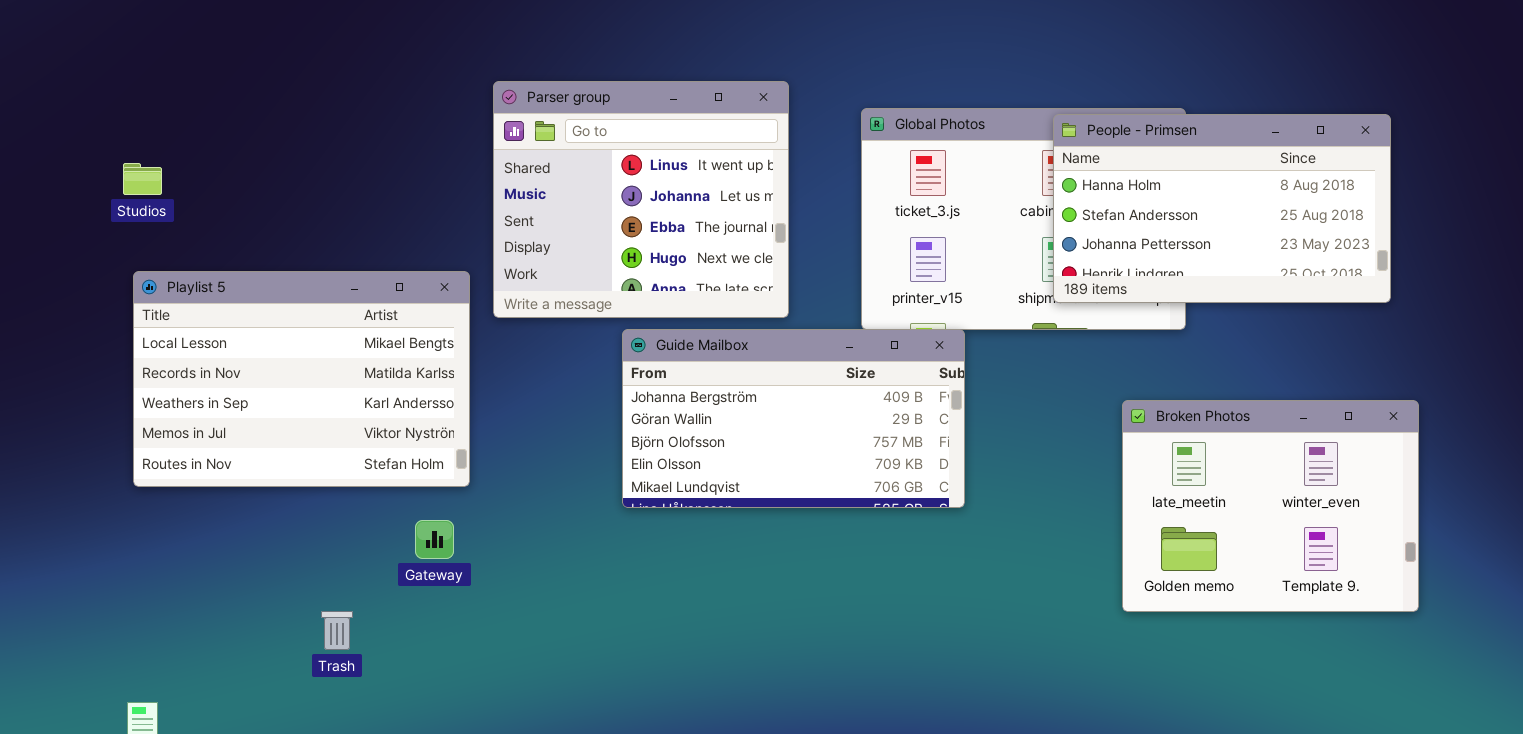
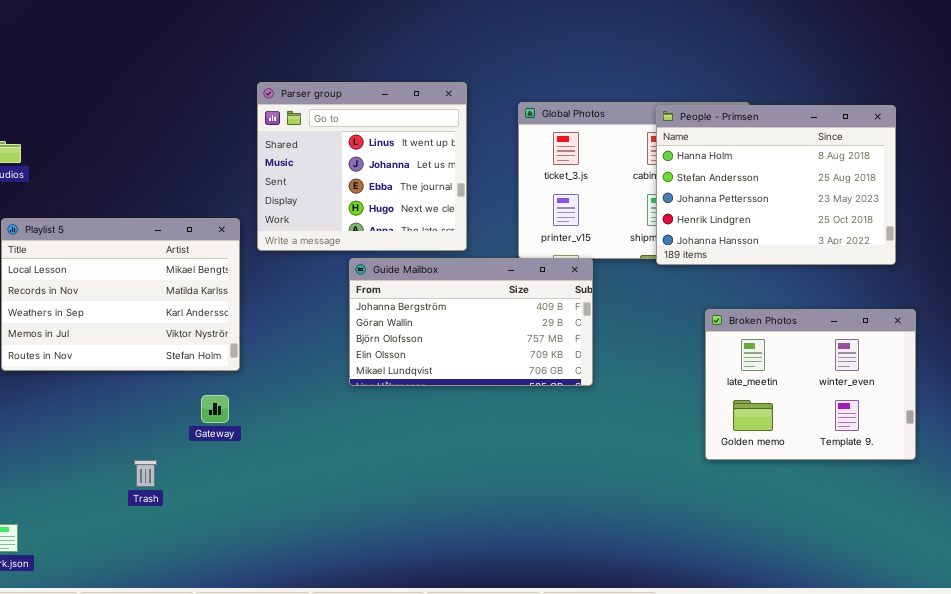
People - Primsen: [1053,114,1391,303] -> [656,105,896,265], resized

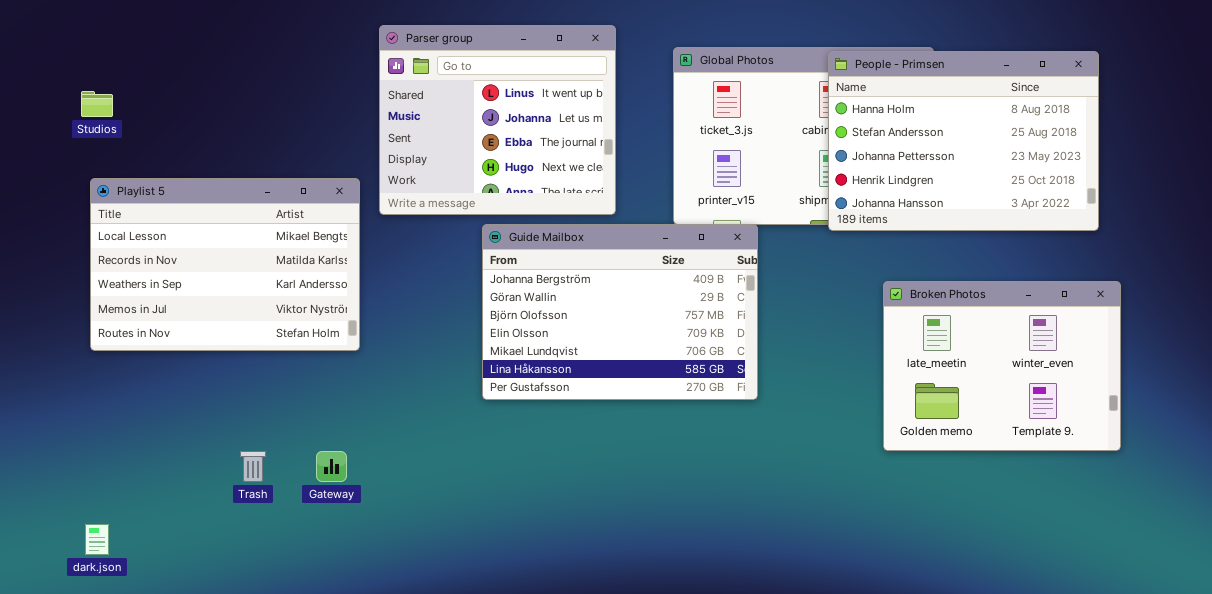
Guide Mailbox: [349,258,593,386] -> [482,224,758,400], resized
Gateway: [201,395,229,423] -> [316,451,347,482], moved

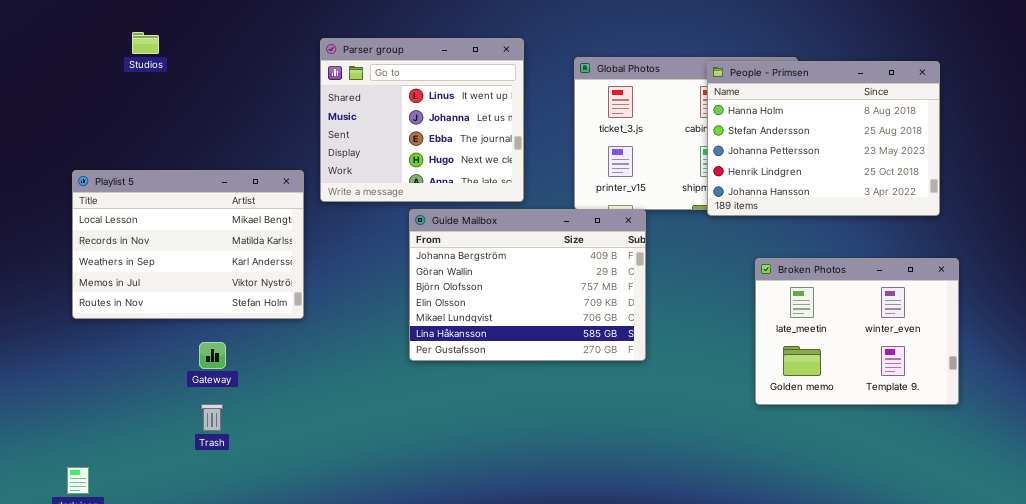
Studios: [81,91,113,117] -> [132,32,159,54], moved
Gateway: [316,451,347,482] -> [199,342,226,369], moved

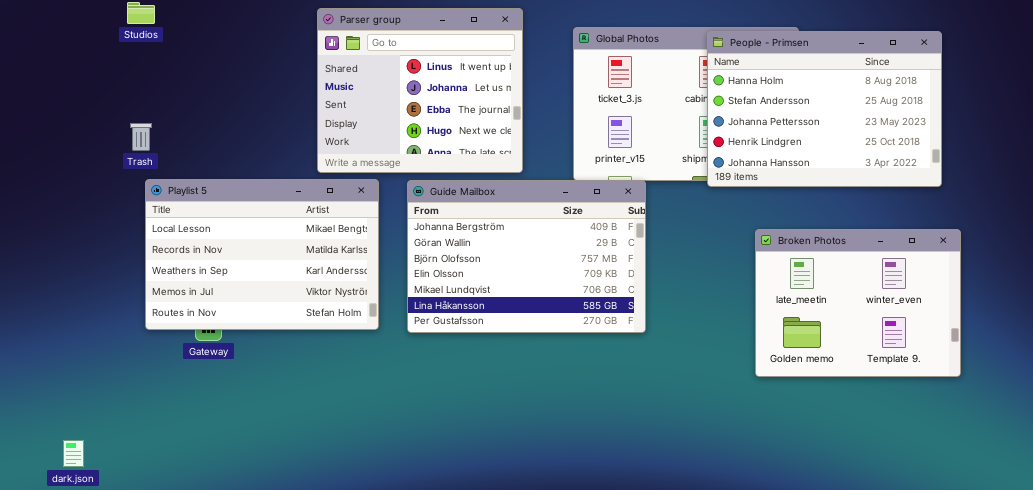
Playlist 5: [72,170,304,319] -> [145,179,379,330], moved
Trash: [201,404,223,431] -> [130,123,152,151], moved

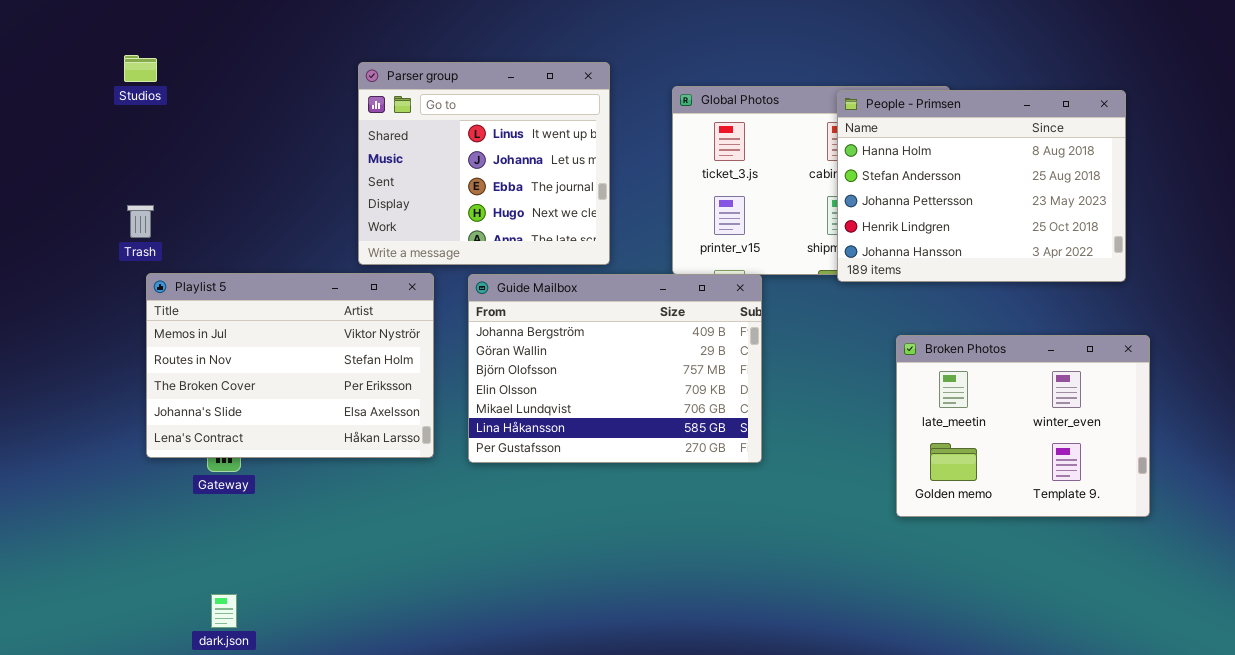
Playlist 5: [145,179,379,330] -> [146,273,434,458], scrolled down 3 rows
dark.json: [63,440,84,467] -> [211,594,237,628], moved

